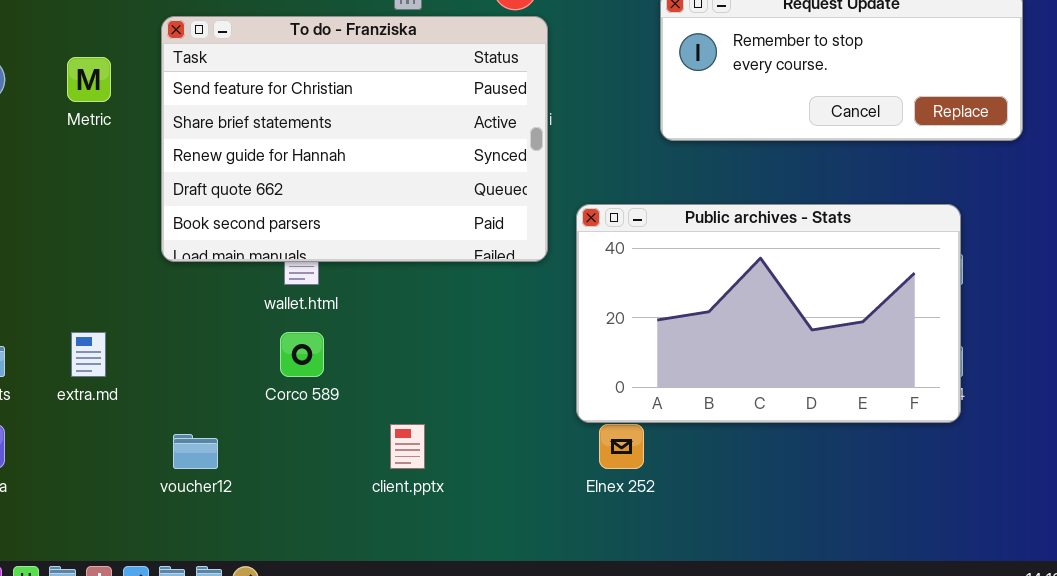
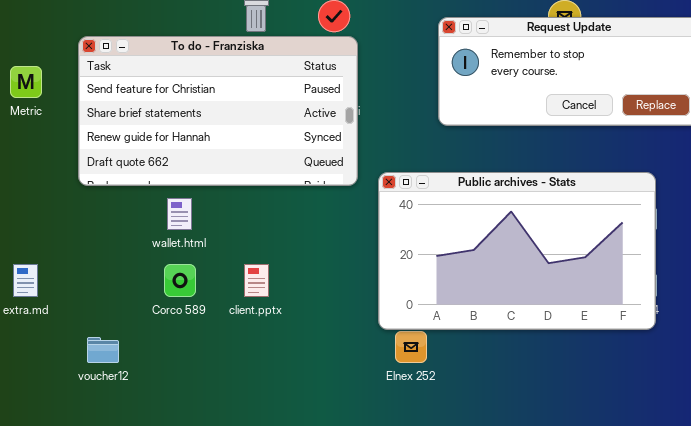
To do - Franziska: [161,16,548,262] -> [78,36,358,186], resized
client.pptx: [390,424,425,469] -> [244,264,269,297], moved

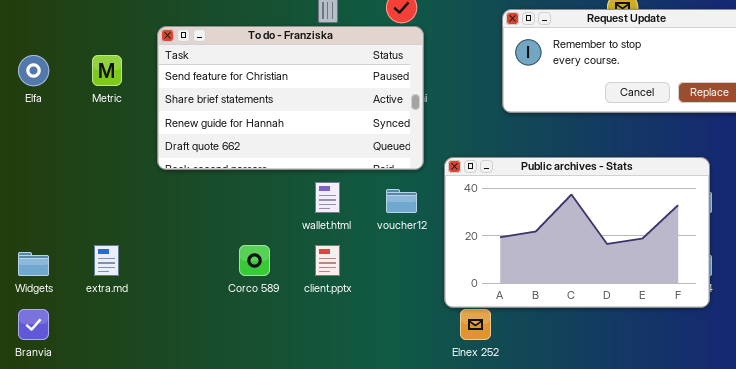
wallet.html: [167,198,192,230] -> [315,182,340,213], moved
voucher12: [87,337,119,363] -> [386,189,417,213], moved

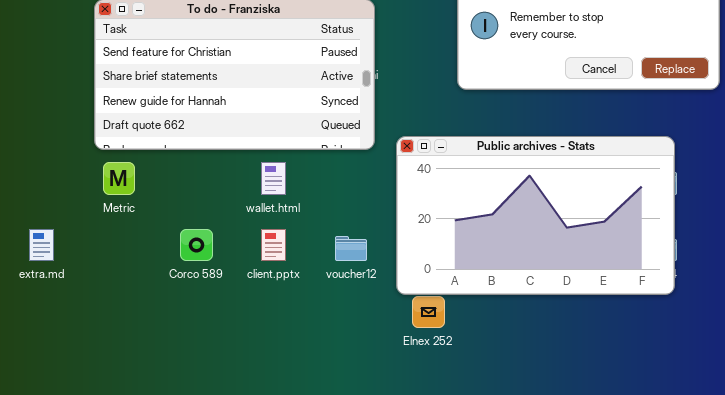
Metric: [92,55,122,86] -> [103,162,135,195], moved
voucher12: [386,189,417,213] -> [335,236,367,261], moved

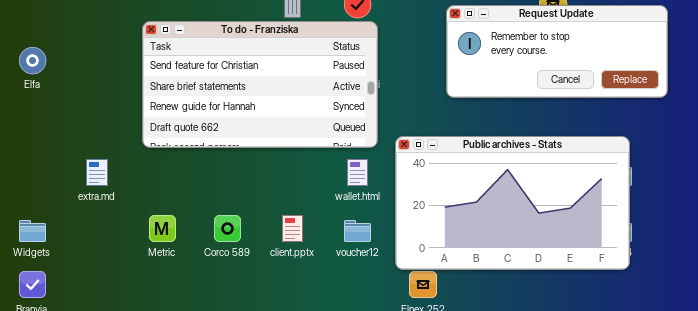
Metric: [103,162,135,195] -> [149,215,176,242], moved
wallet.html: [261,162,286,195] -> [347,159,368,186], moved
extra.md: [29,229,54,261] -> [86,159,108,186], moved

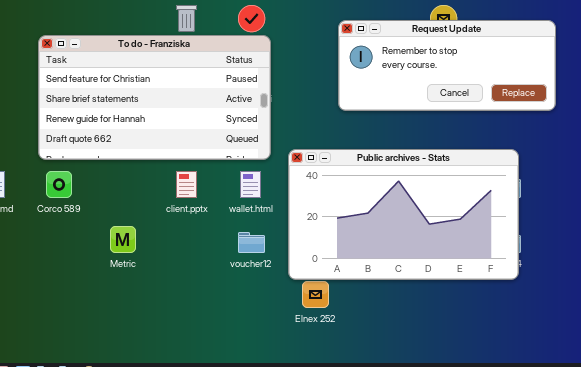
Metric: [149,215,176,242] -> [110,226,136,253], moved
Corco 589: [214,215,241,242] -> [46,171,72,198], moved
client.pptx: [282,215,303,242] -> [176,171,197,198], moved

